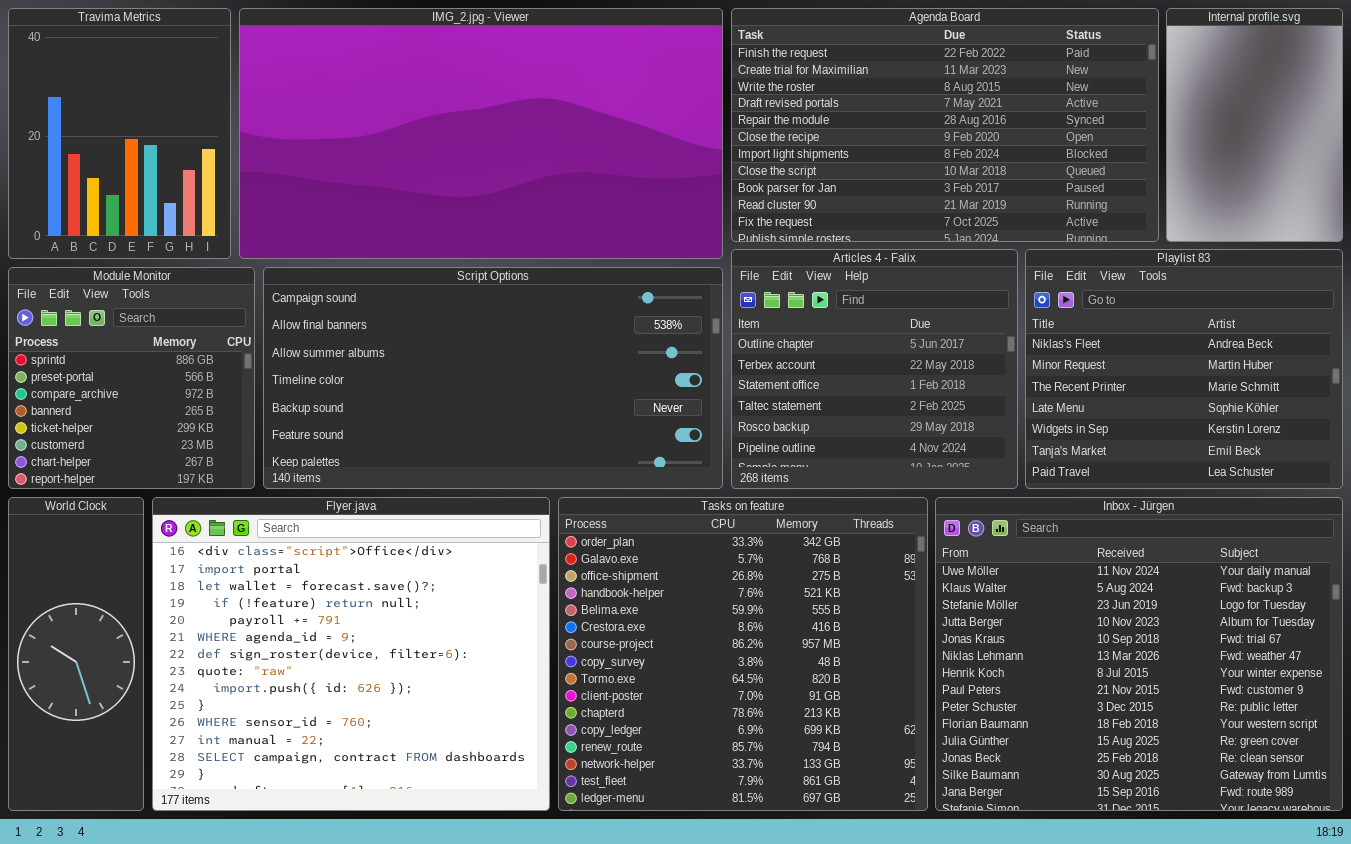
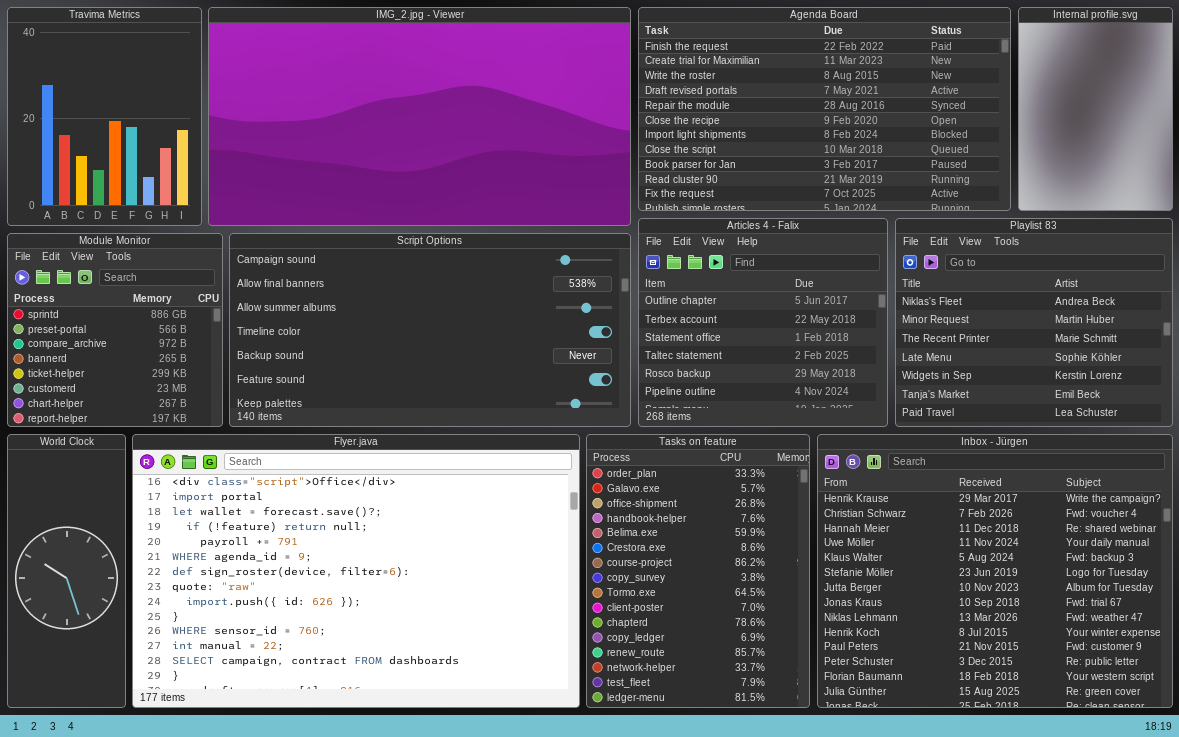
Flyer.java: [152,497,550,811] -> [132,434,580,708], resized
Tasks on feature: [558,497,928,811] -> [586,434,810,708], resized
Inbox - Jürgen: [935,497,1343,811] -> [817,434,1173,708], scrolled up 3 rows

